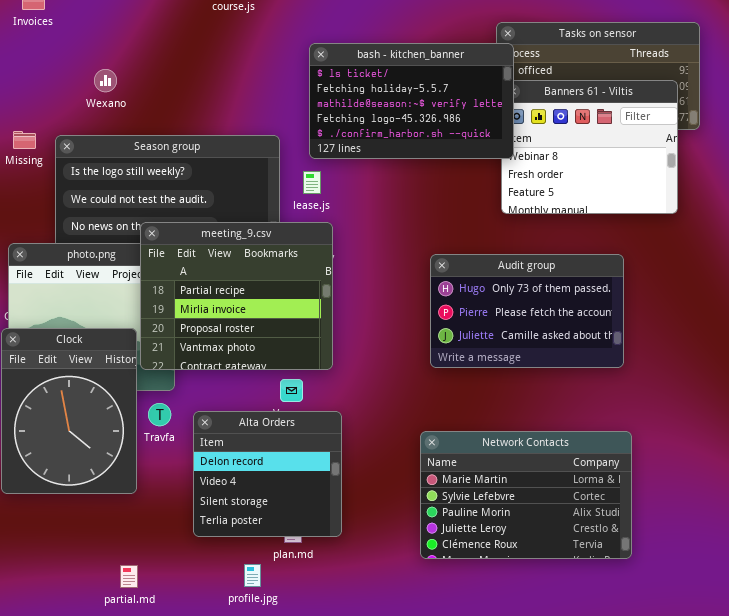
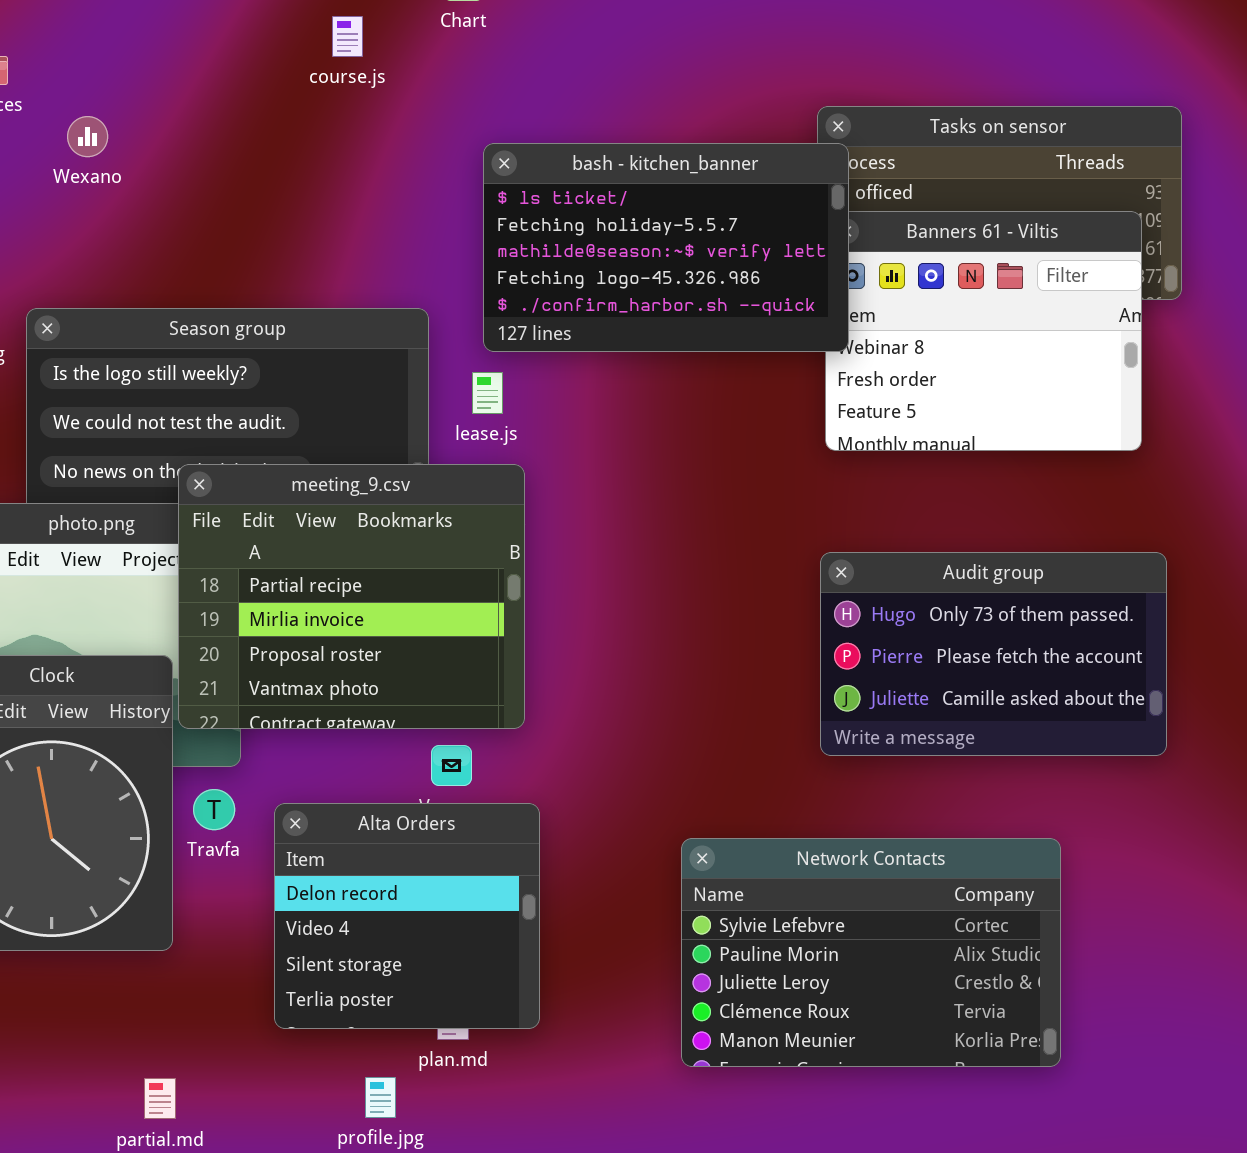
Wexano: [94,69,117,92] -> [67,116,108,157], moved
Audit group: [430,254,624,368] -> [820,552,1167,756], moved
Network Contacts: [420,431,632,559] -> [681,838,1061,1067], scrolled down 1 row

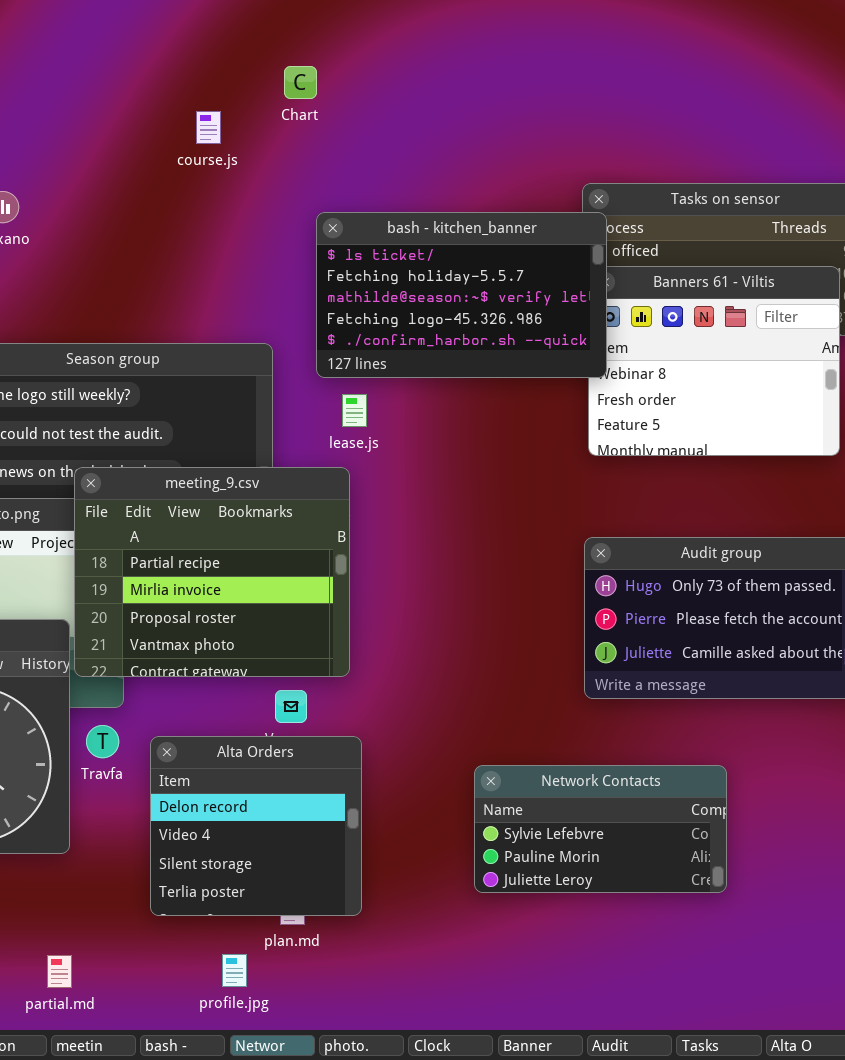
lease.js: [472,372,503,414] -> [342,394,367,427], moved
Network Contacts: [681,838,1061,1067] -> [474,765,727,893], resized

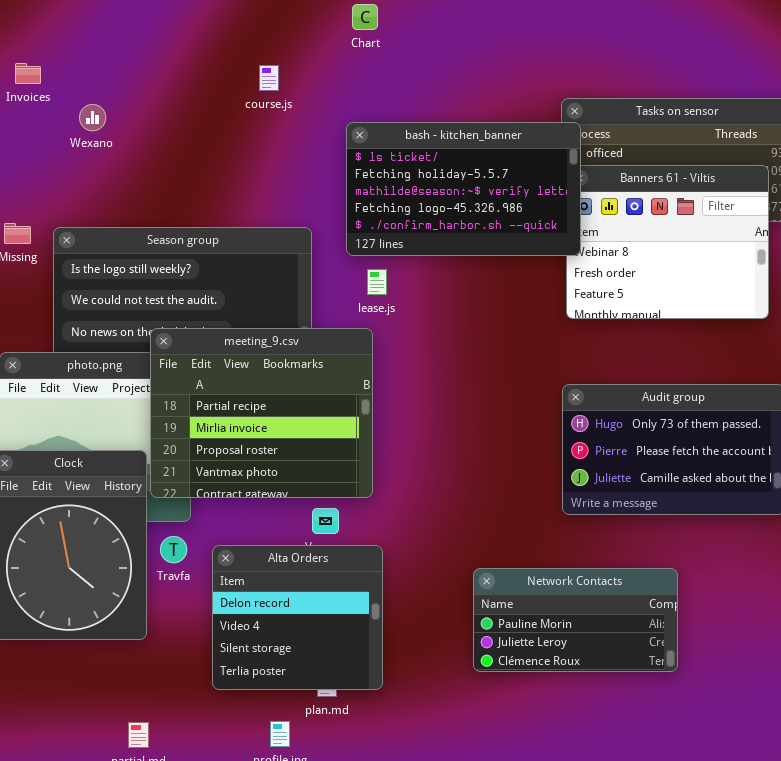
Chart: [284,66,317,99] -> [352,4,378,30], moved
course.js: [196,111,221,144] -> [259,65,279,91], moved
Network Contacts: [474,765,727,893] -> [473,568,678,672], scrolled down 1 row

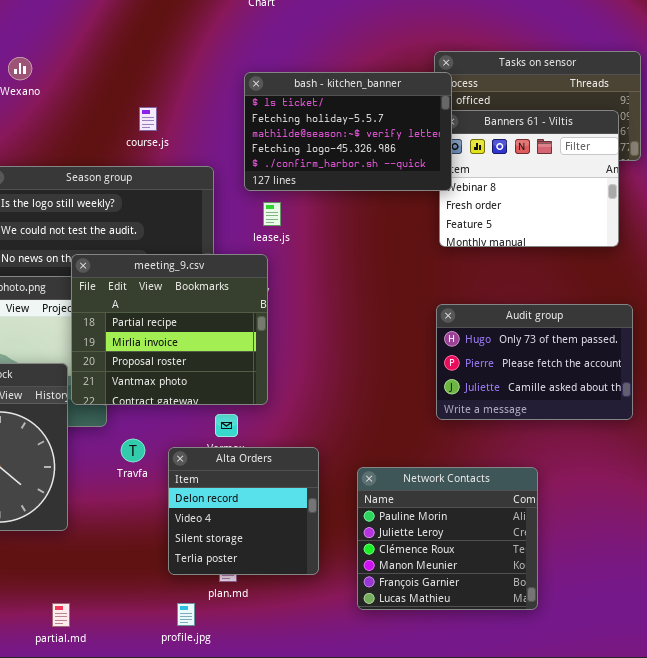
course.js: [259,65,279,91] -> [139,107,157,131], moved
Travfa: [160,536,187,563] -> [121,439,145,462], moved
Alta Orders: [212,545,383,690] -> [168,447,319,575], moved
Network Contacts: [473,568,678,672] -> [357,467,538,610], resized

